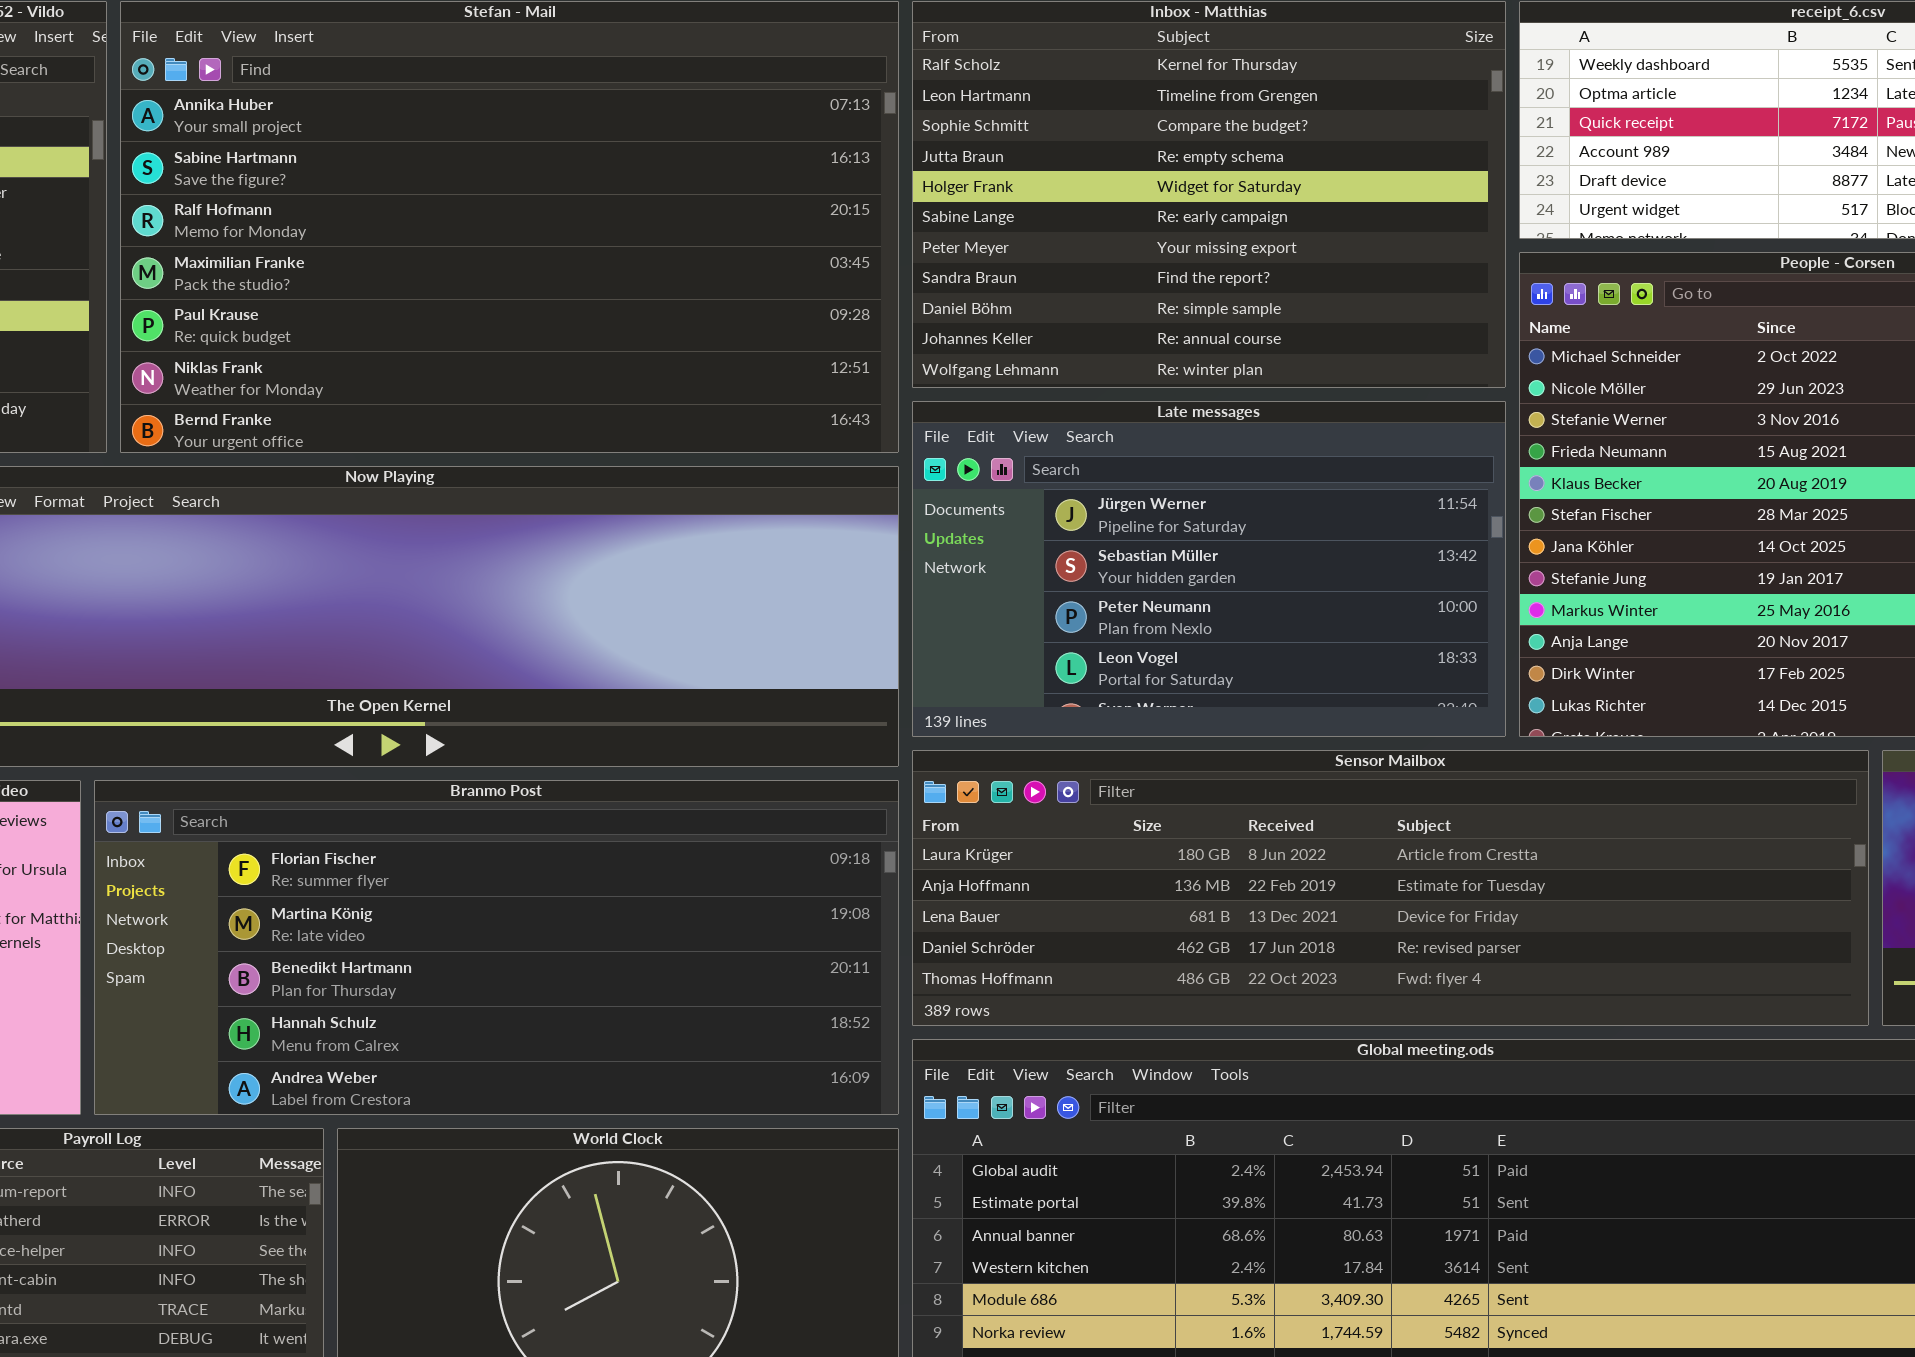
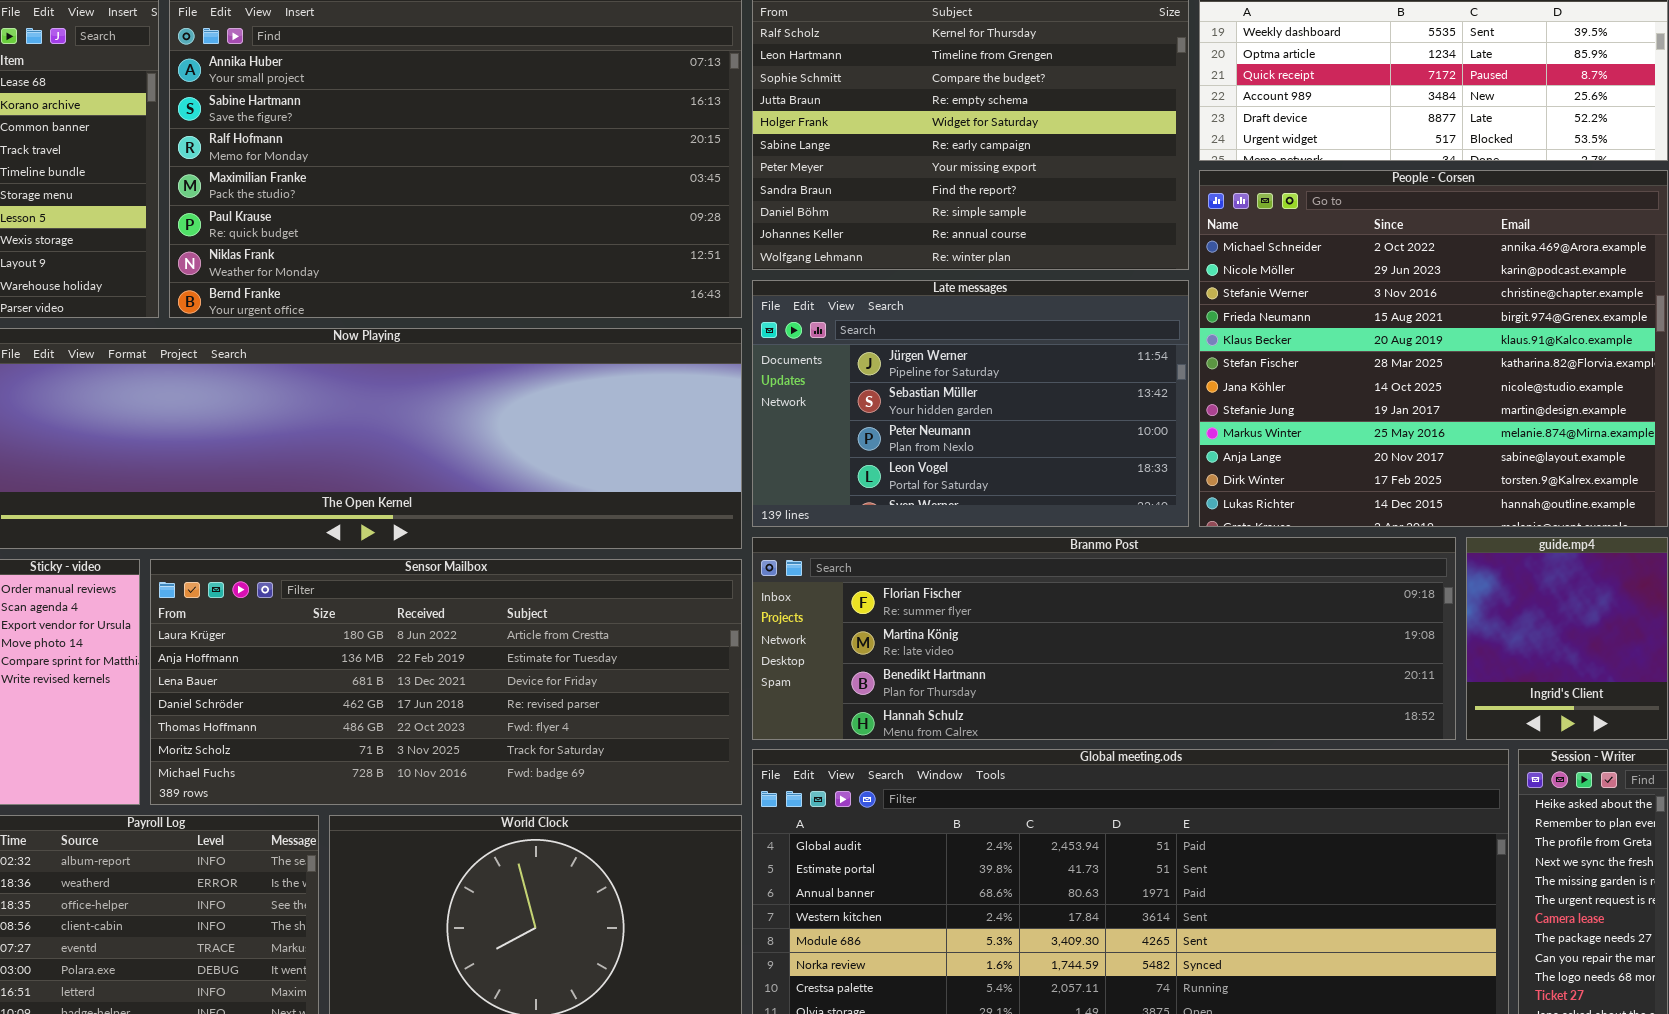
Sensor Mailbox: [912,750,1869,1026] -> [150,559,742,805], moved, resized
Branmo Post: [94,780,899,1115] -> [752,537,1456,740], moved, resized

